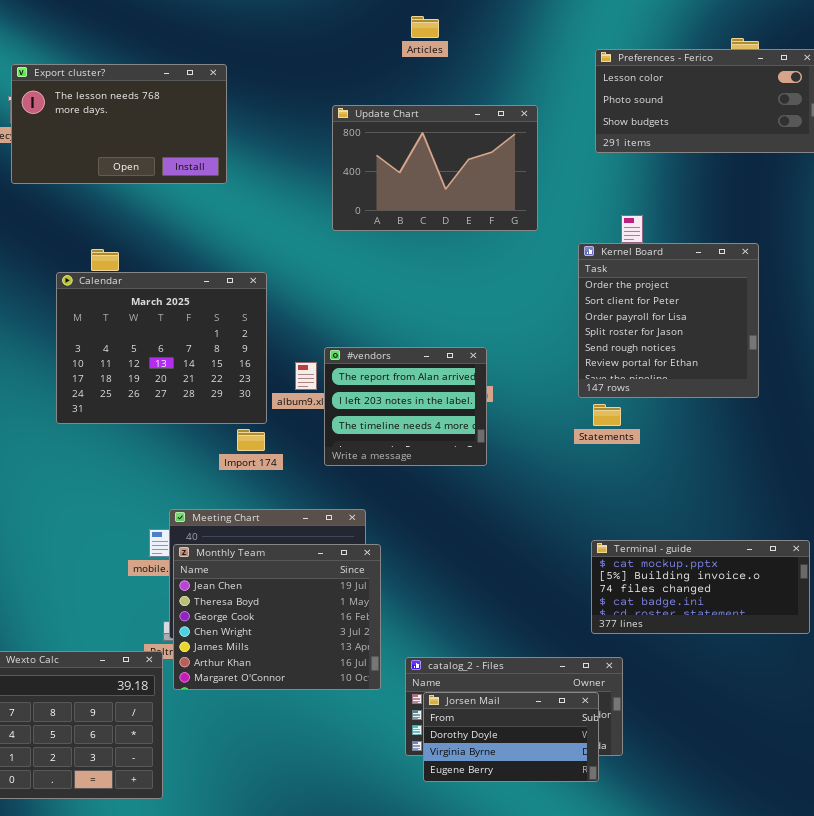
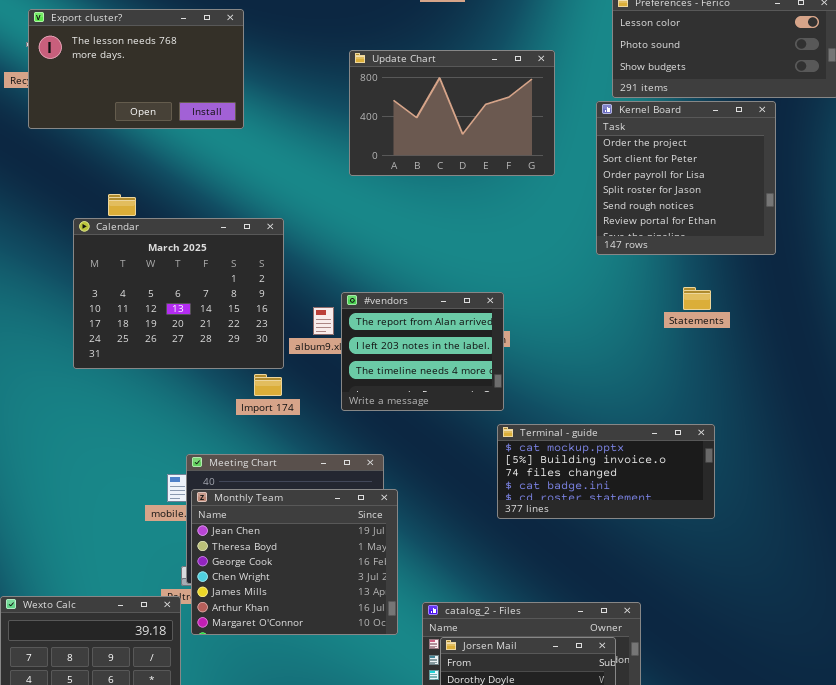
Kernel Board: [578,243,759,398] -> [596,101,776,255], moved
Statements: [593,404,621,426] -> [683,287,711,310], moved
Terminal - guide: [591,540,810,634] -> [497,424,715,519], moved

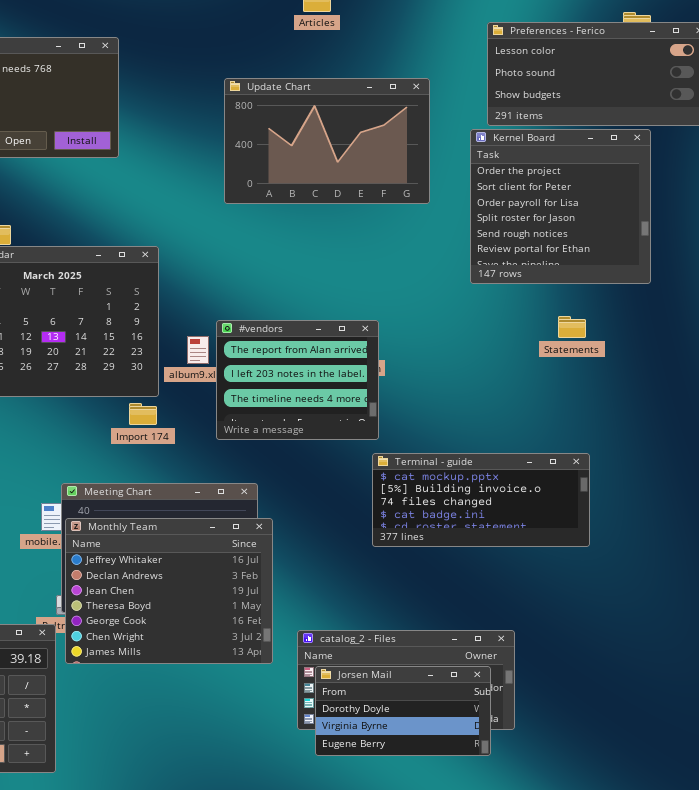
Monthly Team: [191,489,398,635] -> [65,518,273,664], scrolled up 2 rows

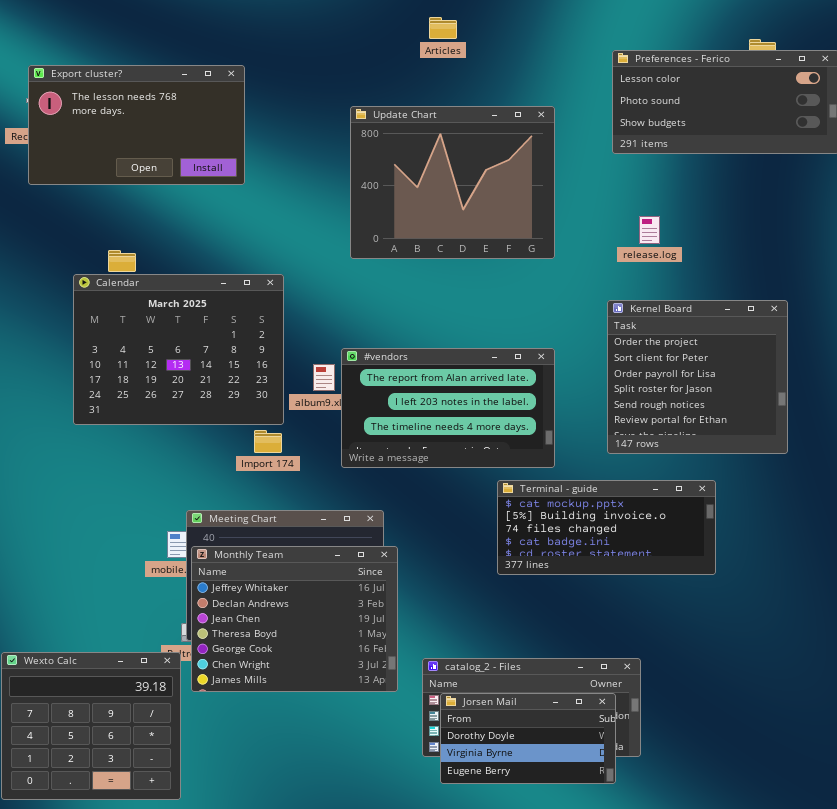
Update Chart: [224,78,430,204] -> [350,106,555,259], resized
Kernel Board: [470,129,651,284] -> [607,300,788,454], moved
#vendors: [216,320,379,440] -> [341,348,555,468], resized

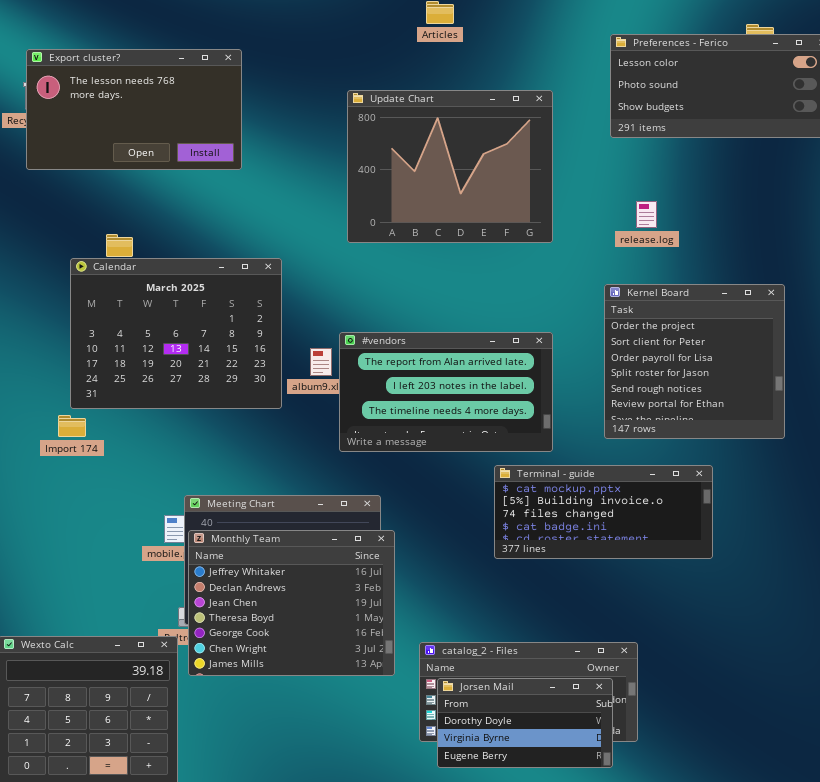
Import 174: [254,430,282,453] -> [58,415,86,437], moved

